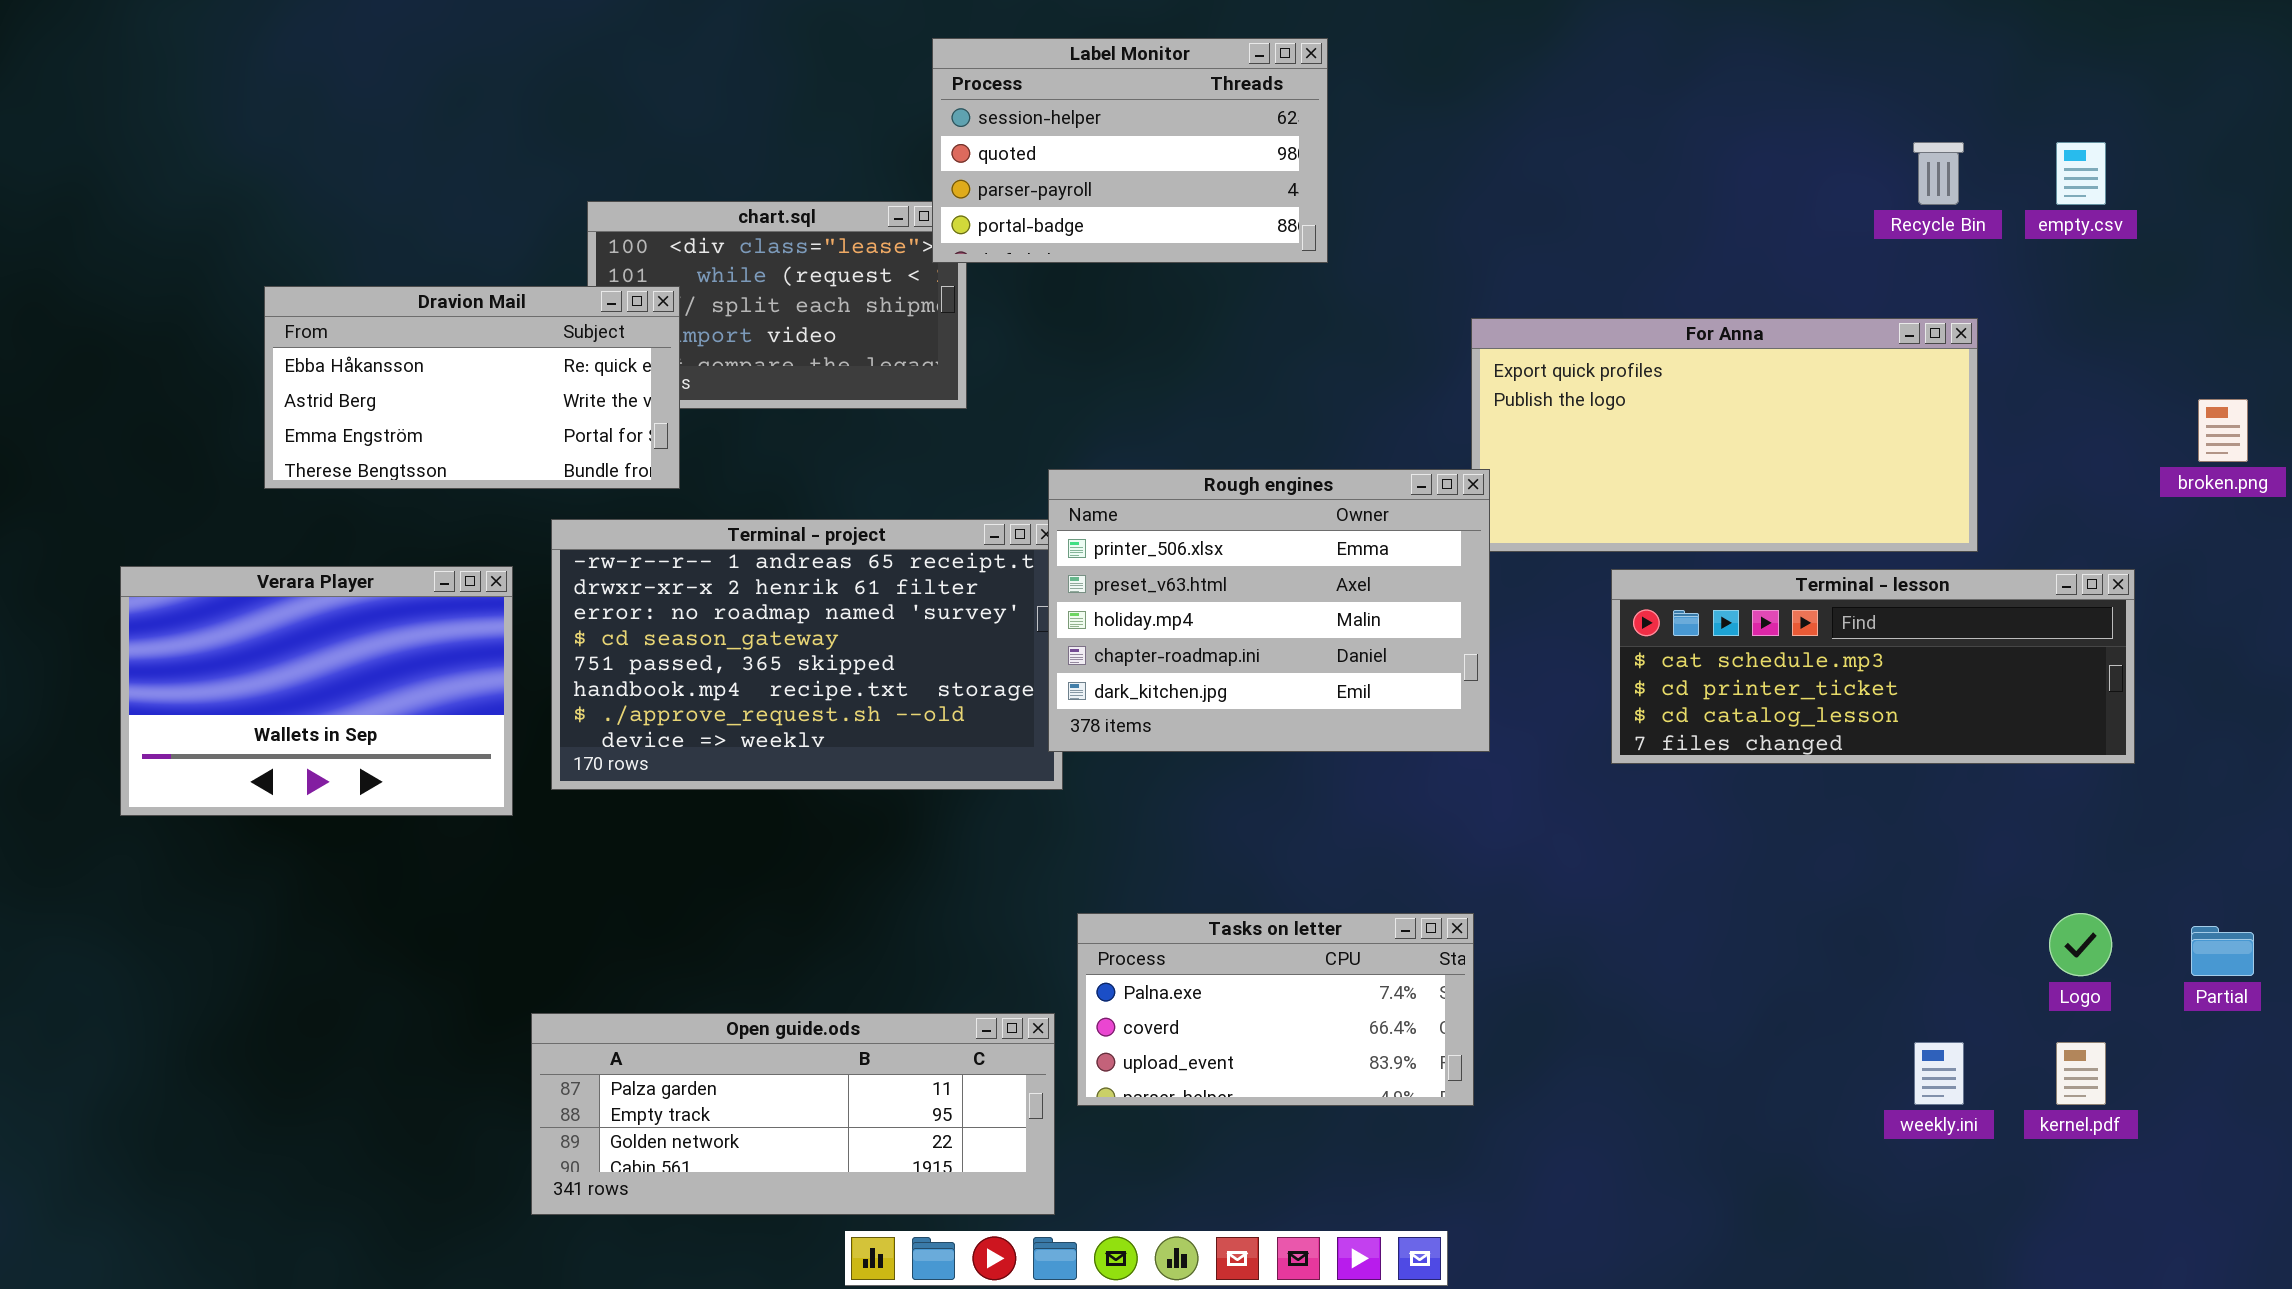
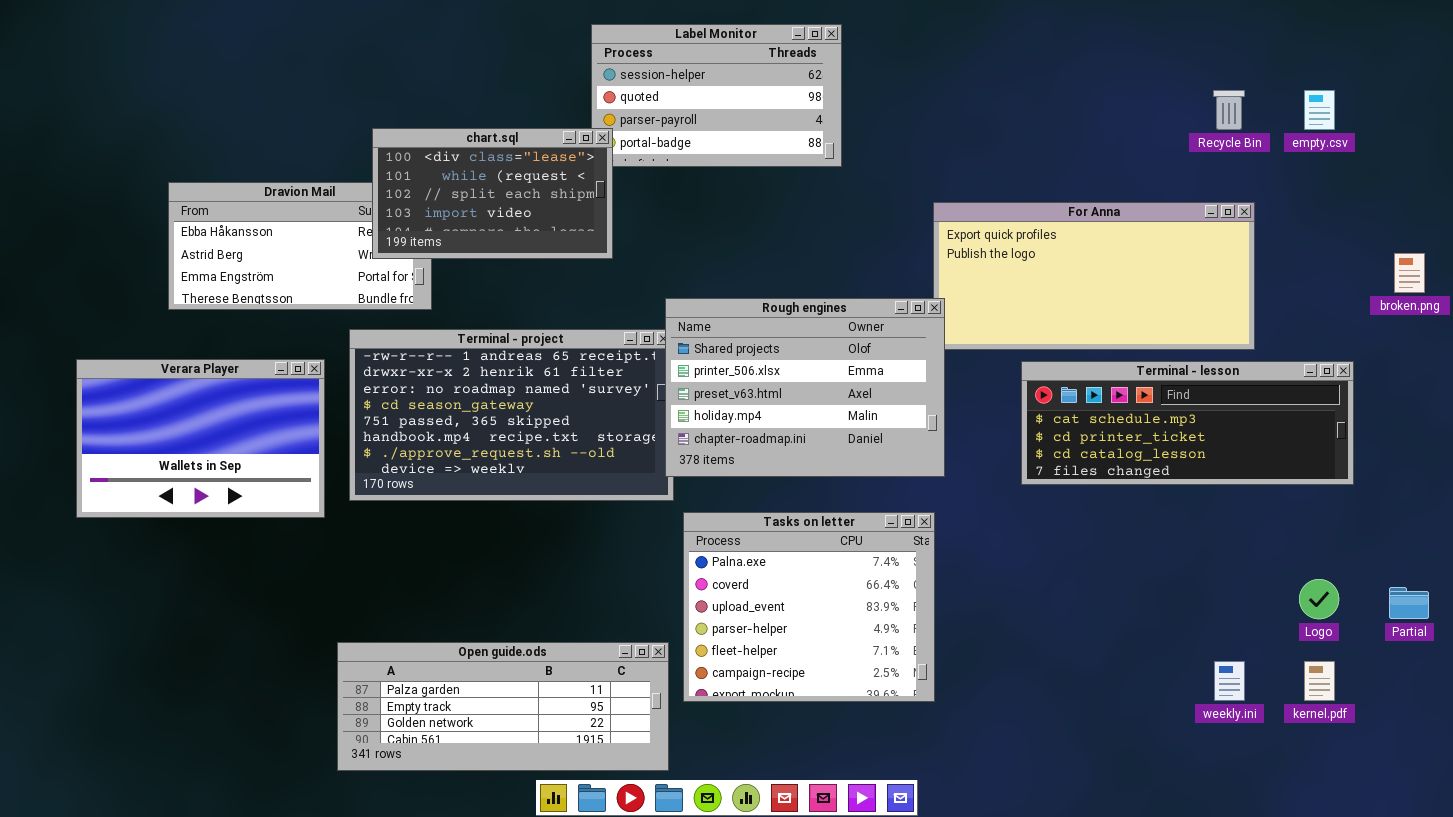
chart.sql: [587,201,967,409] -> [372,128,613,259], raised
Rough engines: [1048,469,1490,752] -> [665,298,945,477], scrolled up 1 row
Tasks on letter: [1077,913,1474,1106] -> [683,512,935,702], resized

